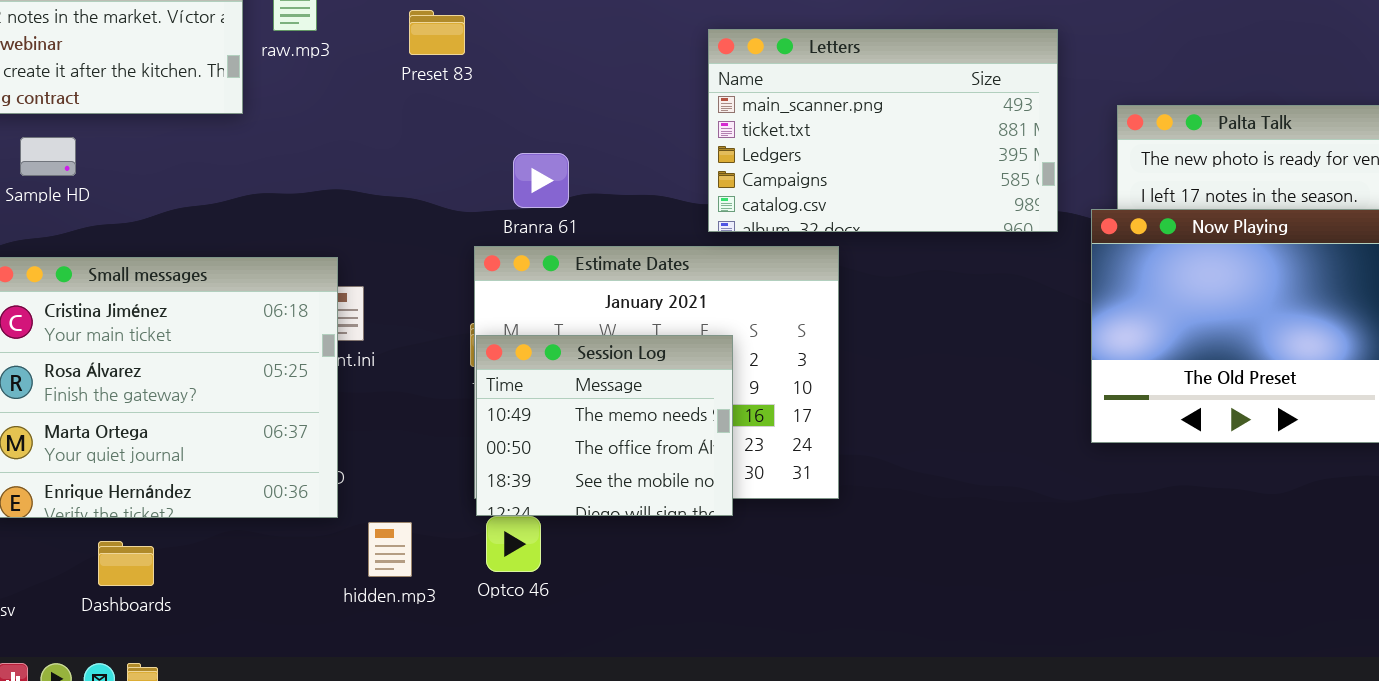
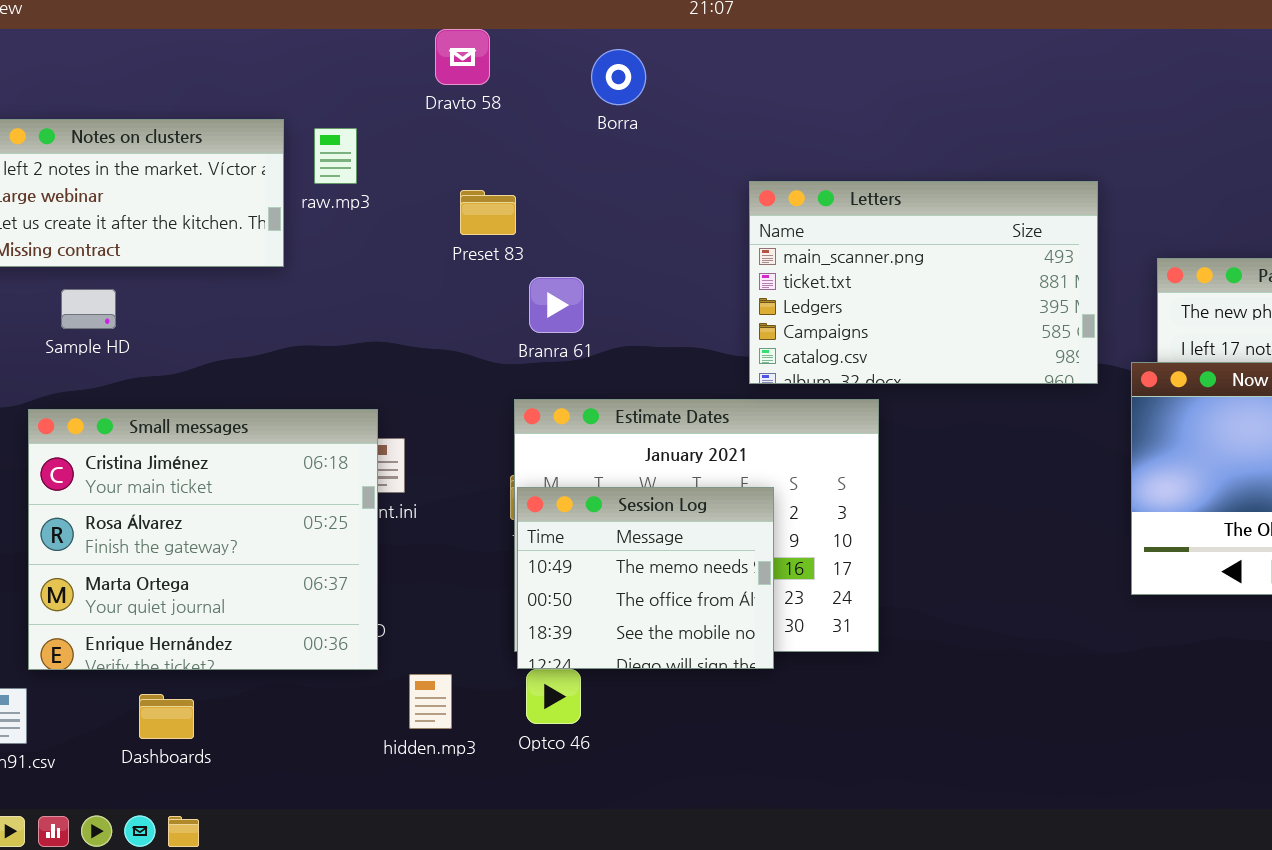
Preset 83: [409,10,465,55] -> [460,190,516,235], moved
Branra 61: [513,153,569,208] -> [529,277,584,333], moved

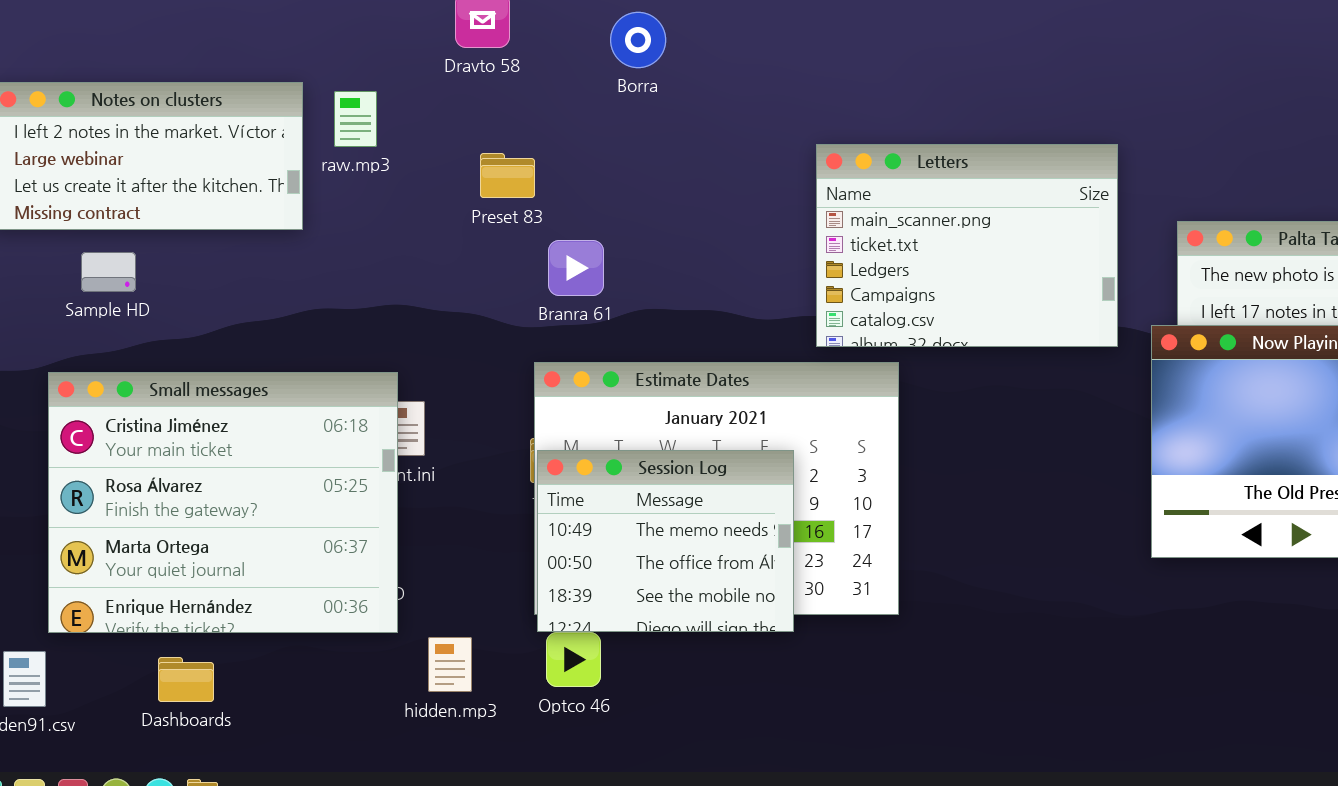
Letters: [749,181,1098,384] -> [816,144,1118,347], resized

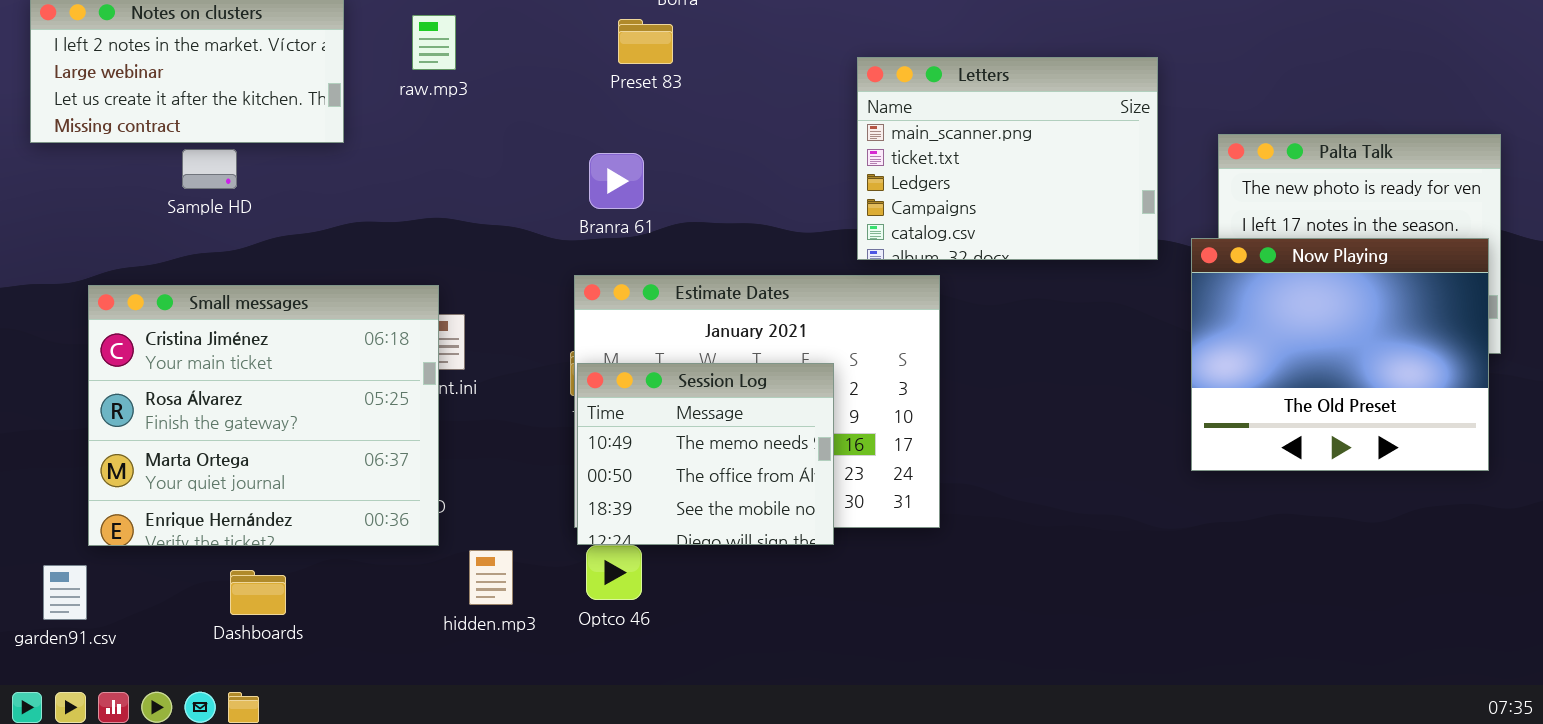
raw.mp3: [334,91,377,147] -> [412,15,456,70], moved
Preset 83: [480,153,535,198] -> [618,19,673,64], moved
Sample HD: [81,252,136,292] -> [182,149,237,189], moved
Dashboards: [158,657,214,702] -> [230,570,286,615], moved

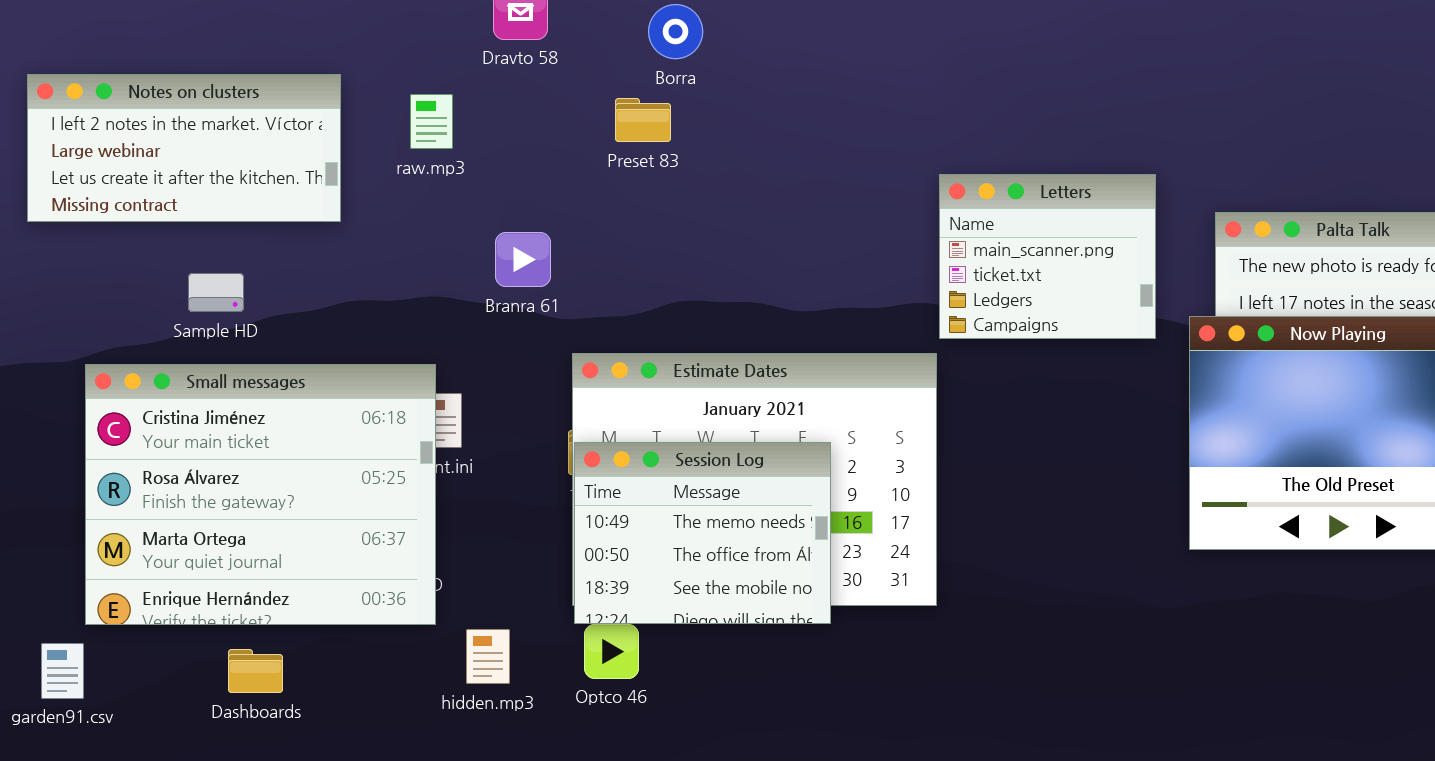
Letters: [857,57,1158,260] -> [939,174,1156,339], resized
Sample HD: [182,149,237,189] -> [188,273,244,312], moved
Branra 61: [589,153,644,209] -> [495,232,551,287], moved

